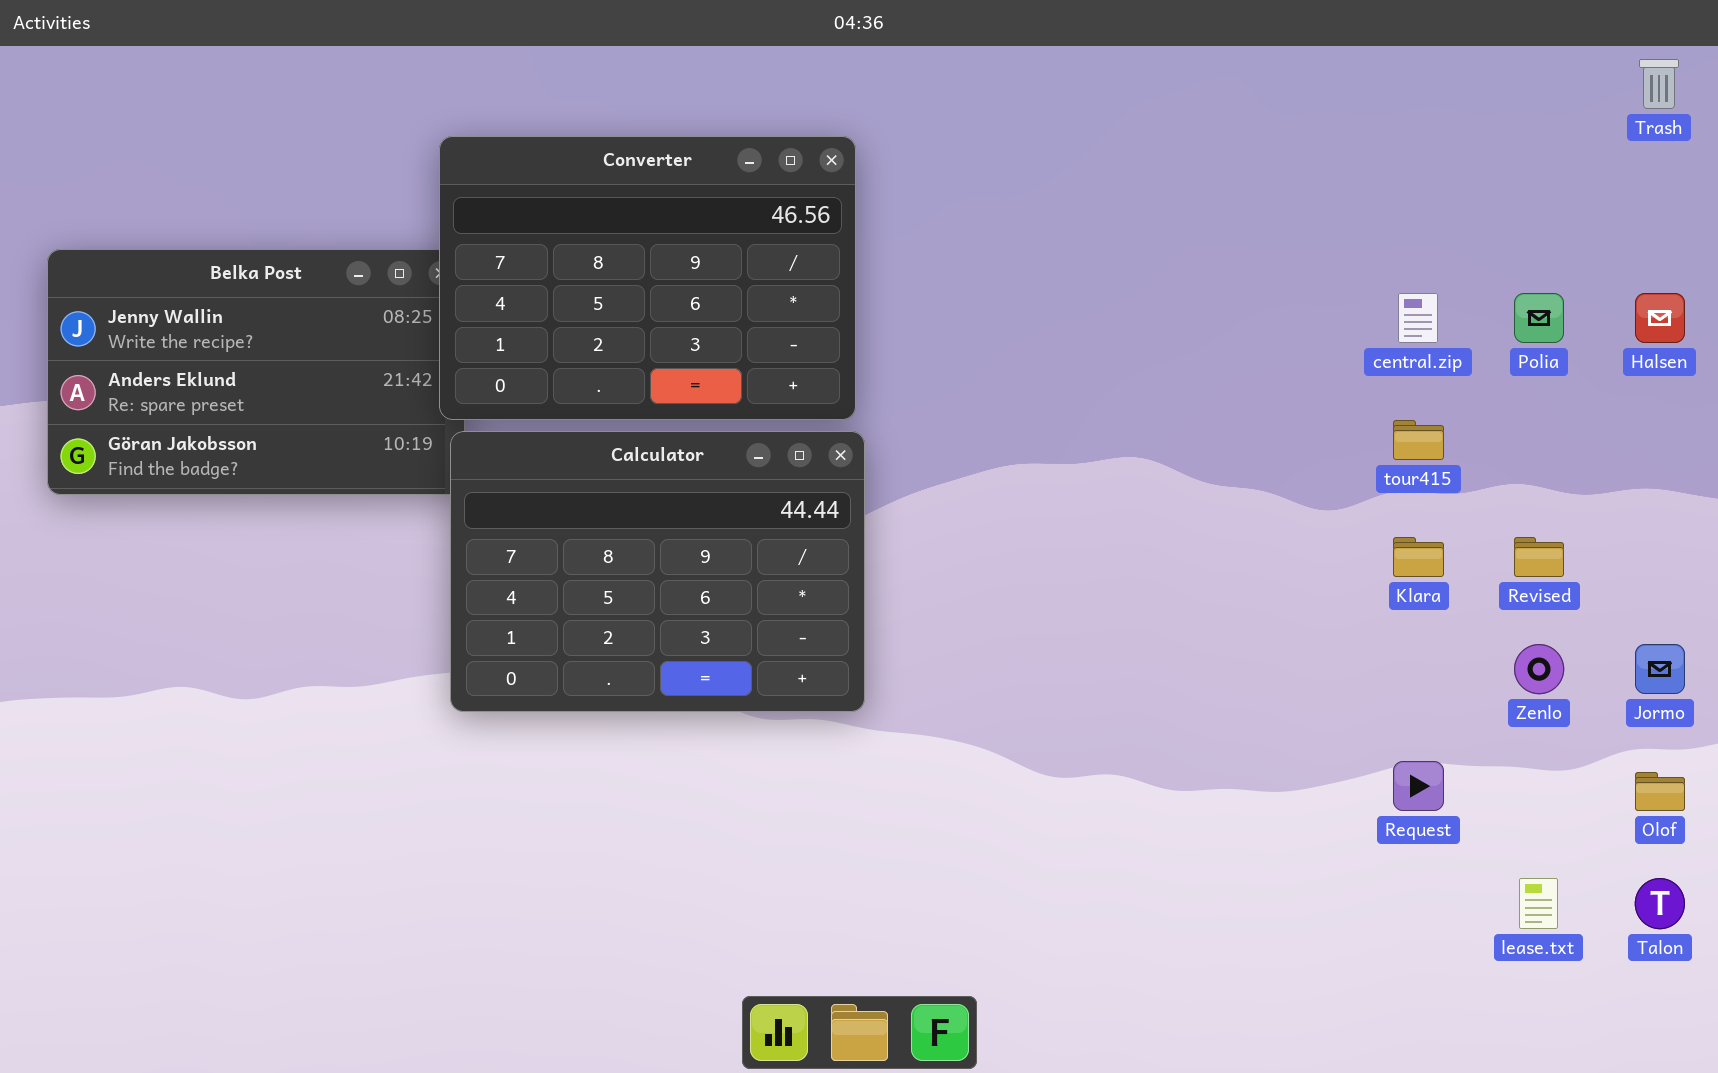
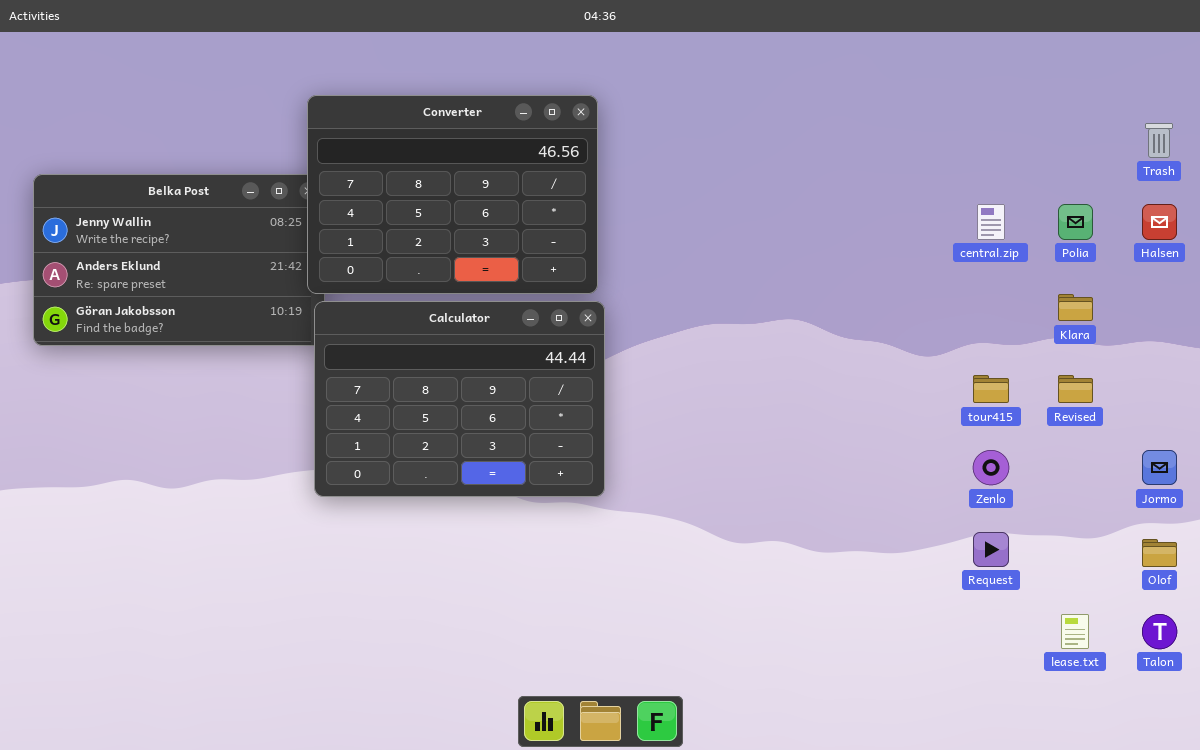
Trash: [1639,59,1679,109] -> [1145,123,1173,158], moved
tour415: [1393,420,1444,460] -> [973,375,1009,403], moved
Klara: [1393,537,1444,577] -> [1058,294,1093,321], moved
Zenlo: [1514,644,1564,694] -> [973,450,1009,485], moved

